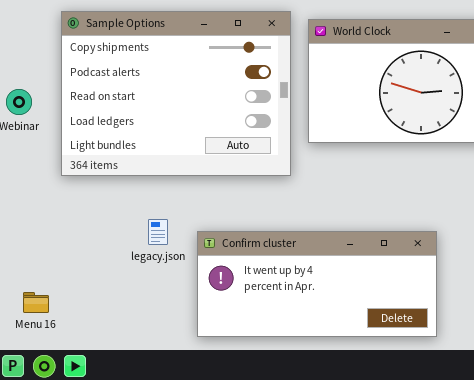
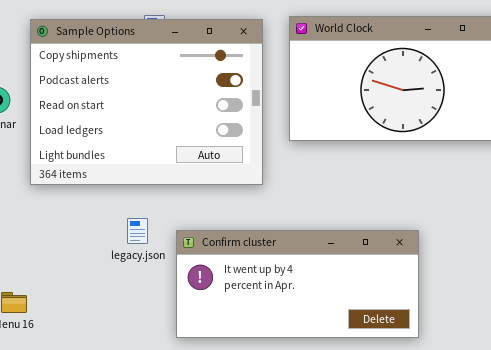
Sample Options: [61,11,291,176] -> [30,19,263,185], moved

